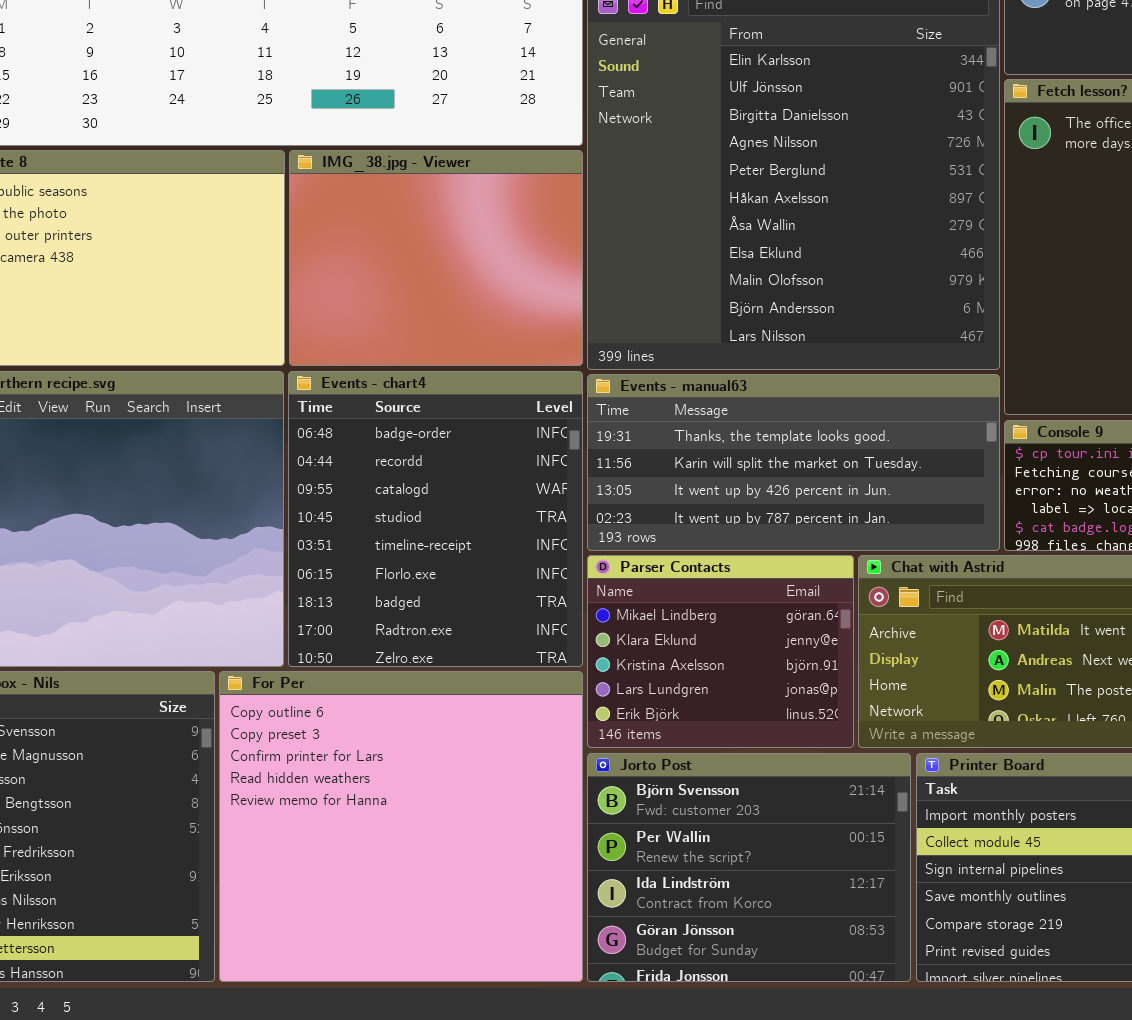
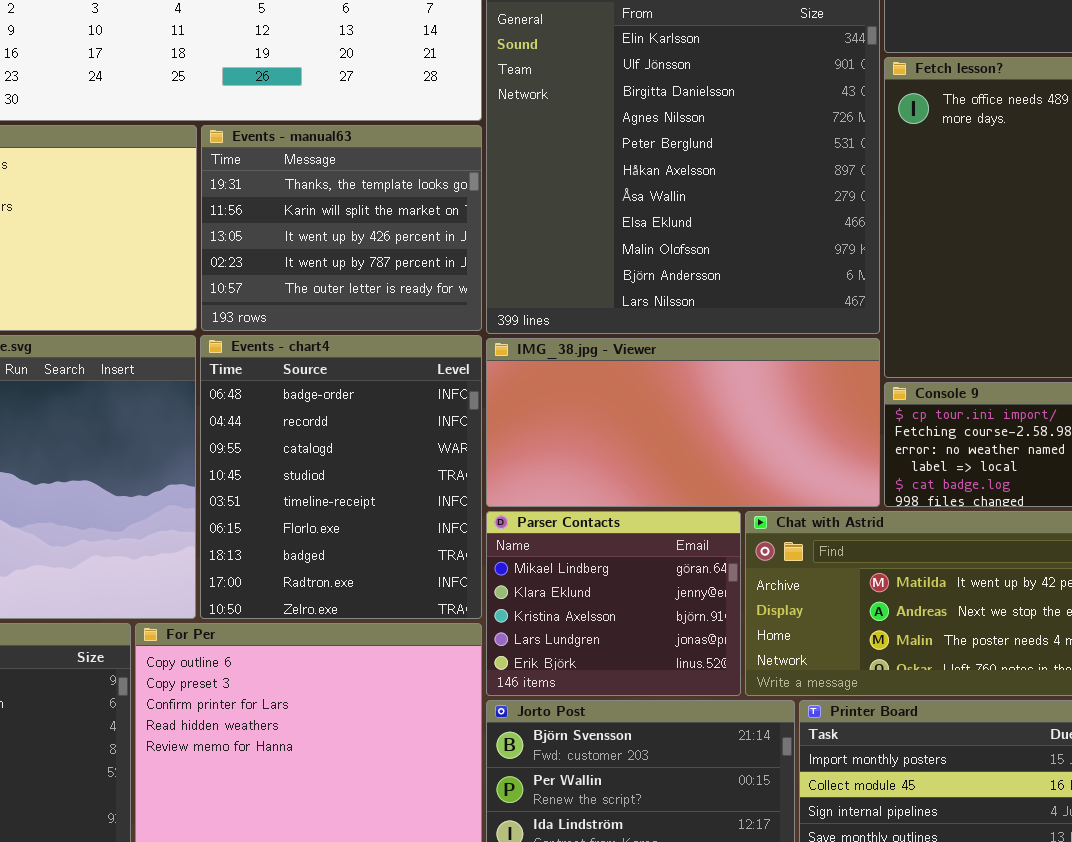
IMG_38.jpg - Viewer: [289,150,583,366] -> [486,338,880,507], moved, resized
Events - manual63: [587,374,1000,551] -> [201,125,482,331], moved, resized

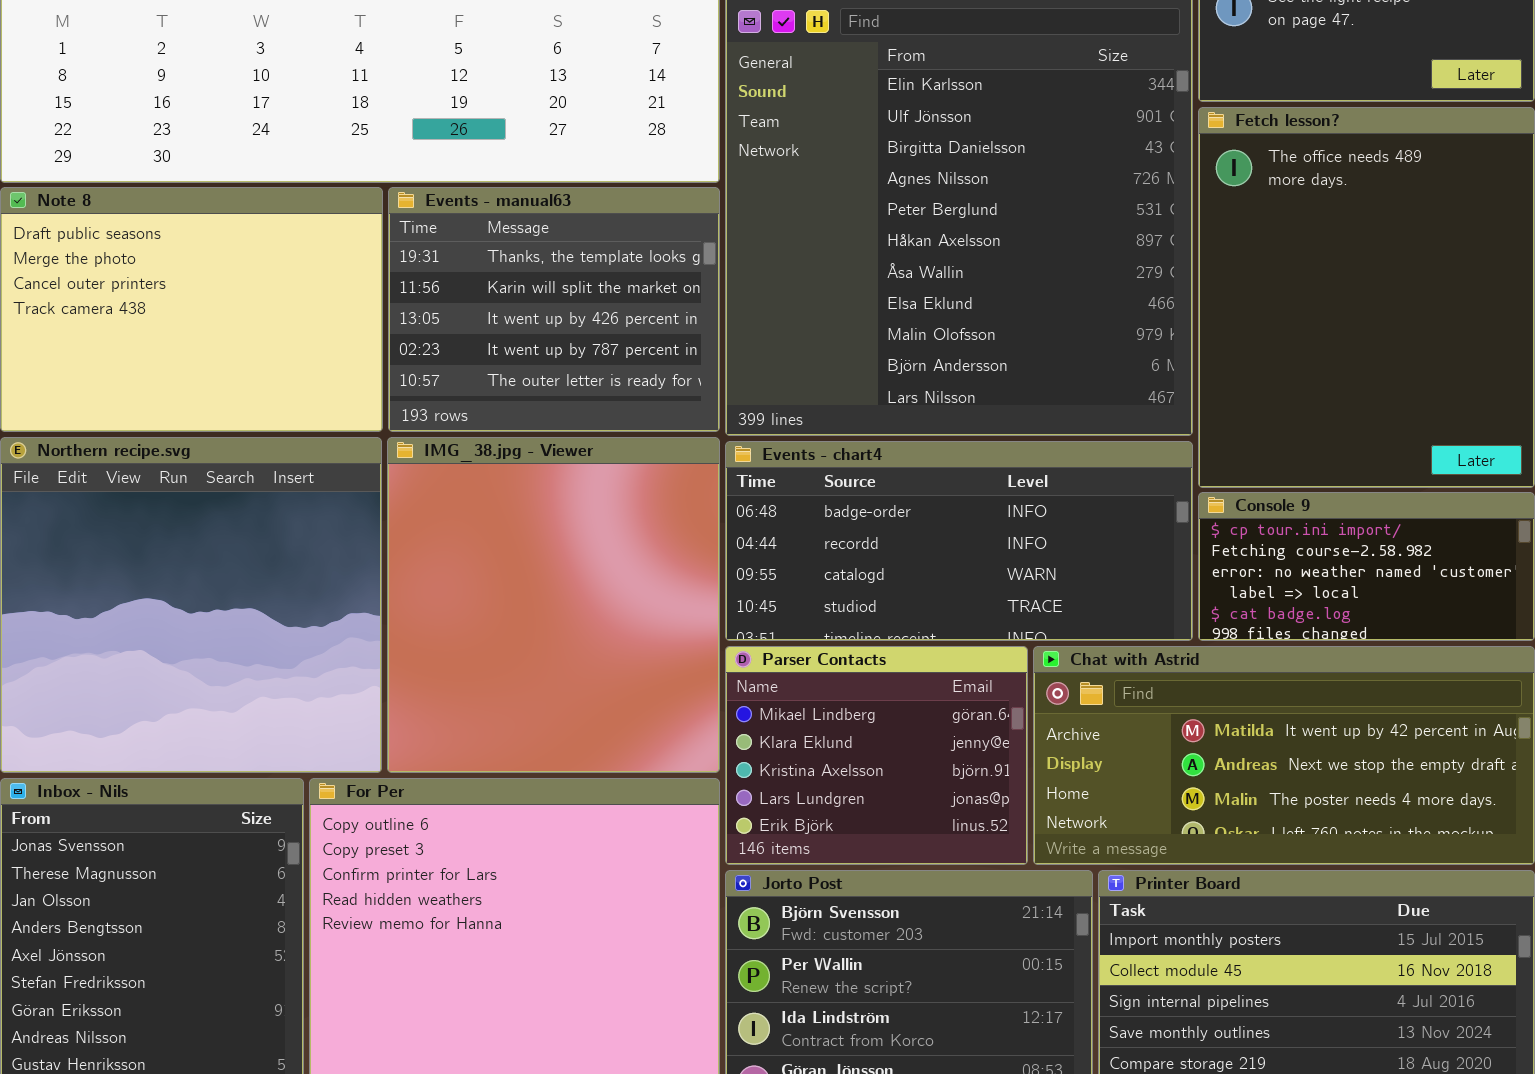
Events - chart4: [200,335,482,619] -> [725,441,1193,641], moved, resized
IMG_38.jpg - Viewer: [486,338,880,507] -> [387,437,720,773], moved, resized

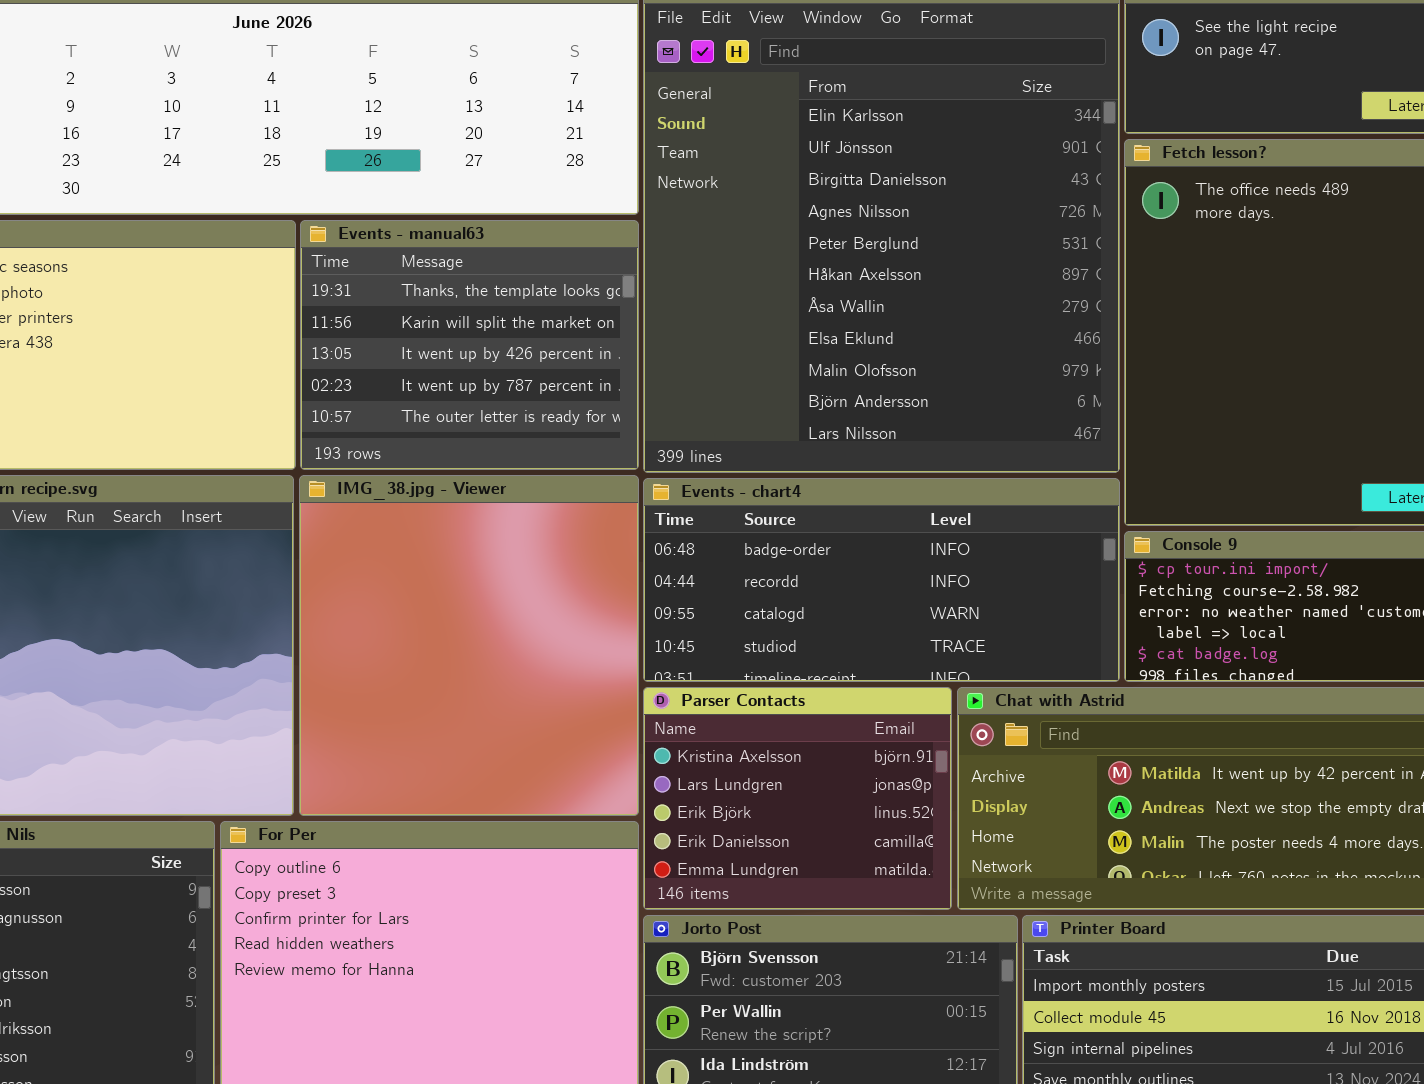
Parser Contacts: [725,646,1028,865] -> [643,687,952,910], scrolled down 2 rows

